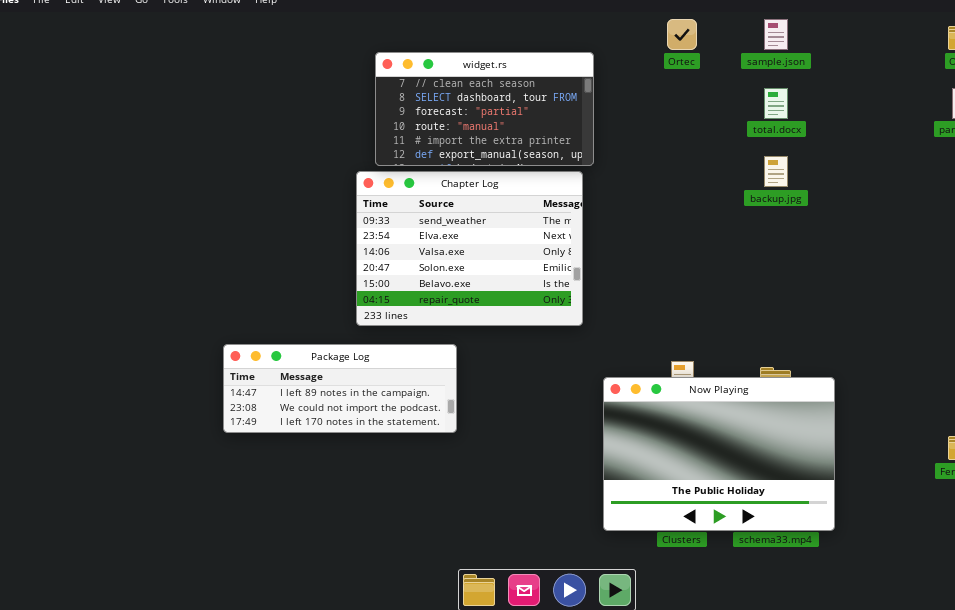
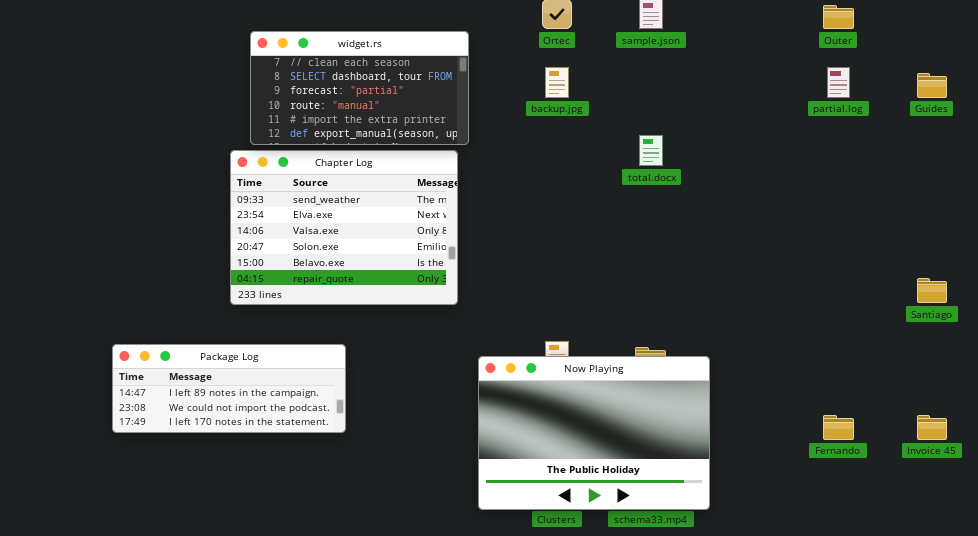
total.docx: [764,88,788,119] -> [639,135,663,166], moved
backup.jpg: [764,156,788,187] -> [545,67,569,98], moved
Package Log: [223,344,457,433] -> [112,344,346,433], moved

